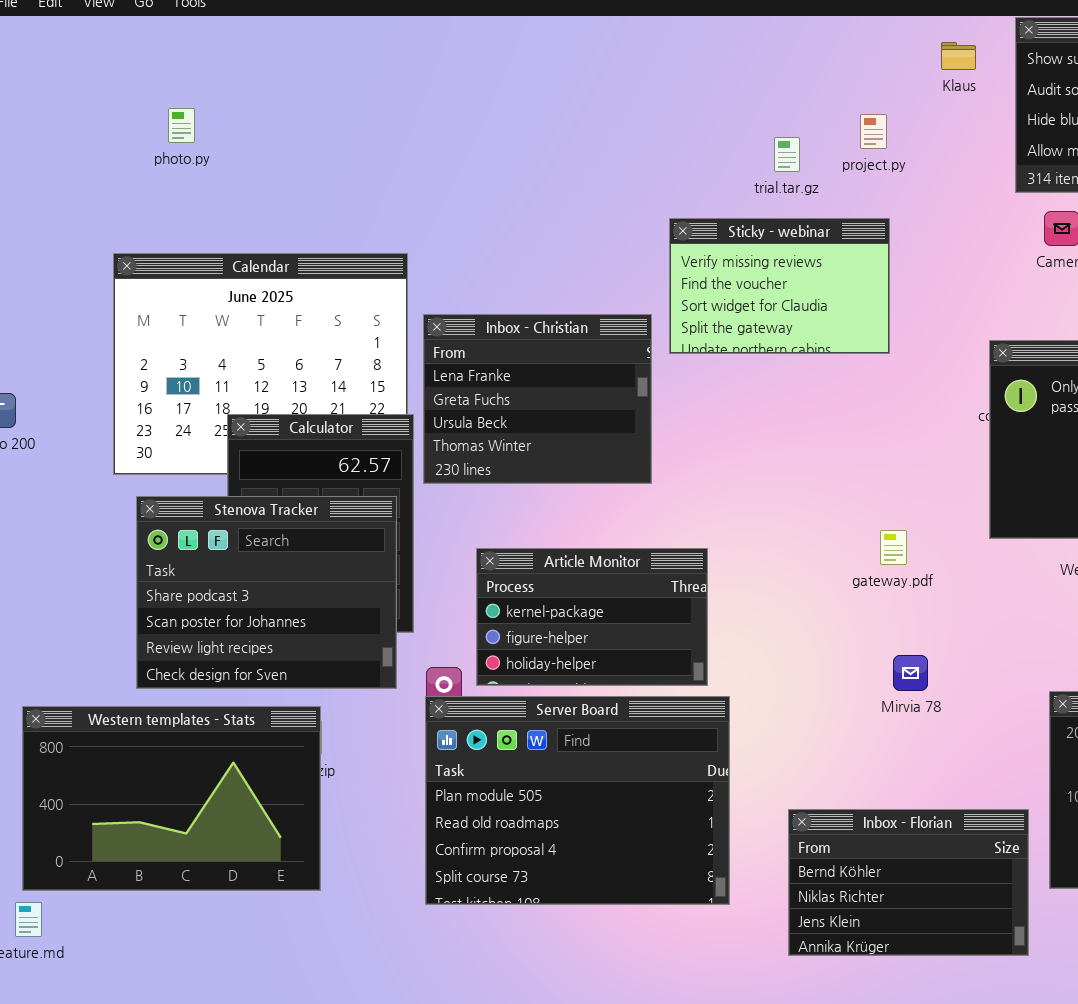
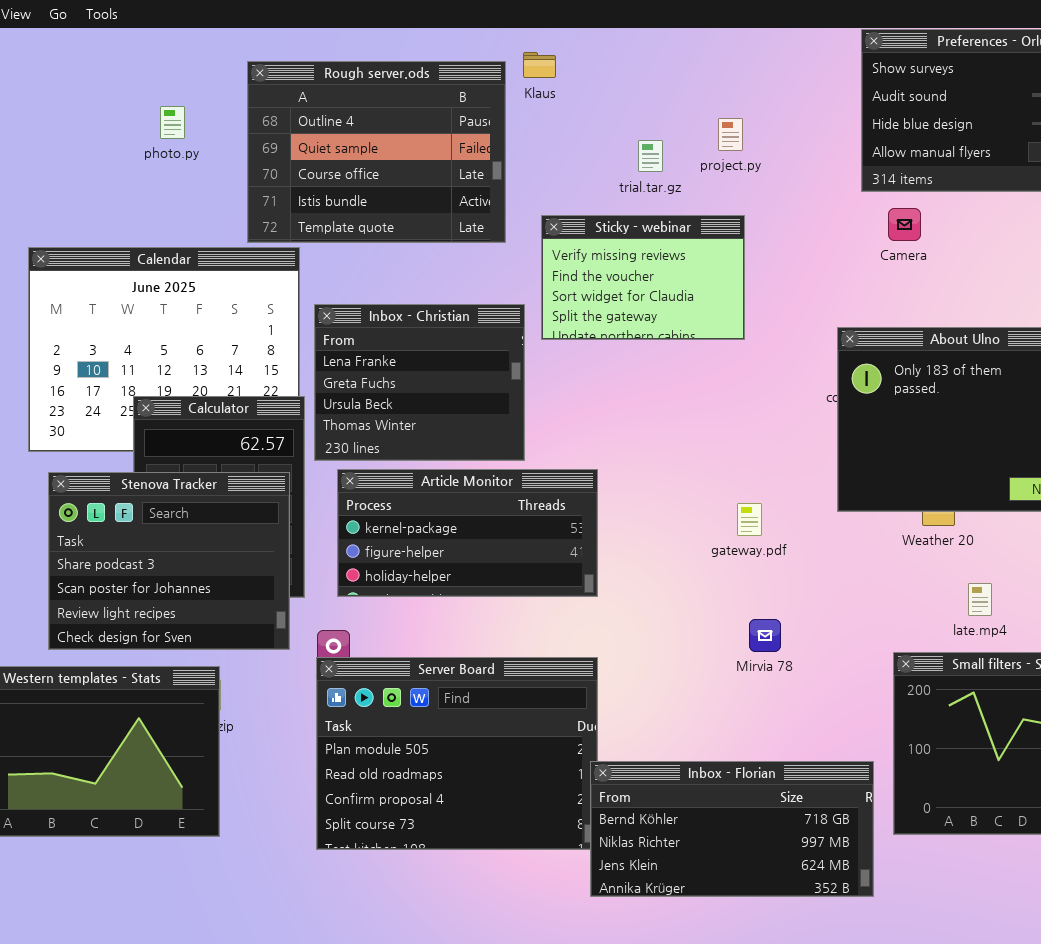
Klaus: [941,42,976,70] -> [523,52,556,78], moved
Rough server.ods: none -> [247,61,506,243], opened
photo.py: [168,108,195,143] -> [160,106,185,139], moved
Article Monitor: [476,548,708,686] -> [337,469,598,597], moved, resized
Inbox - Florian: [788,809,1029,956] -> [590,761,874,897], resized

